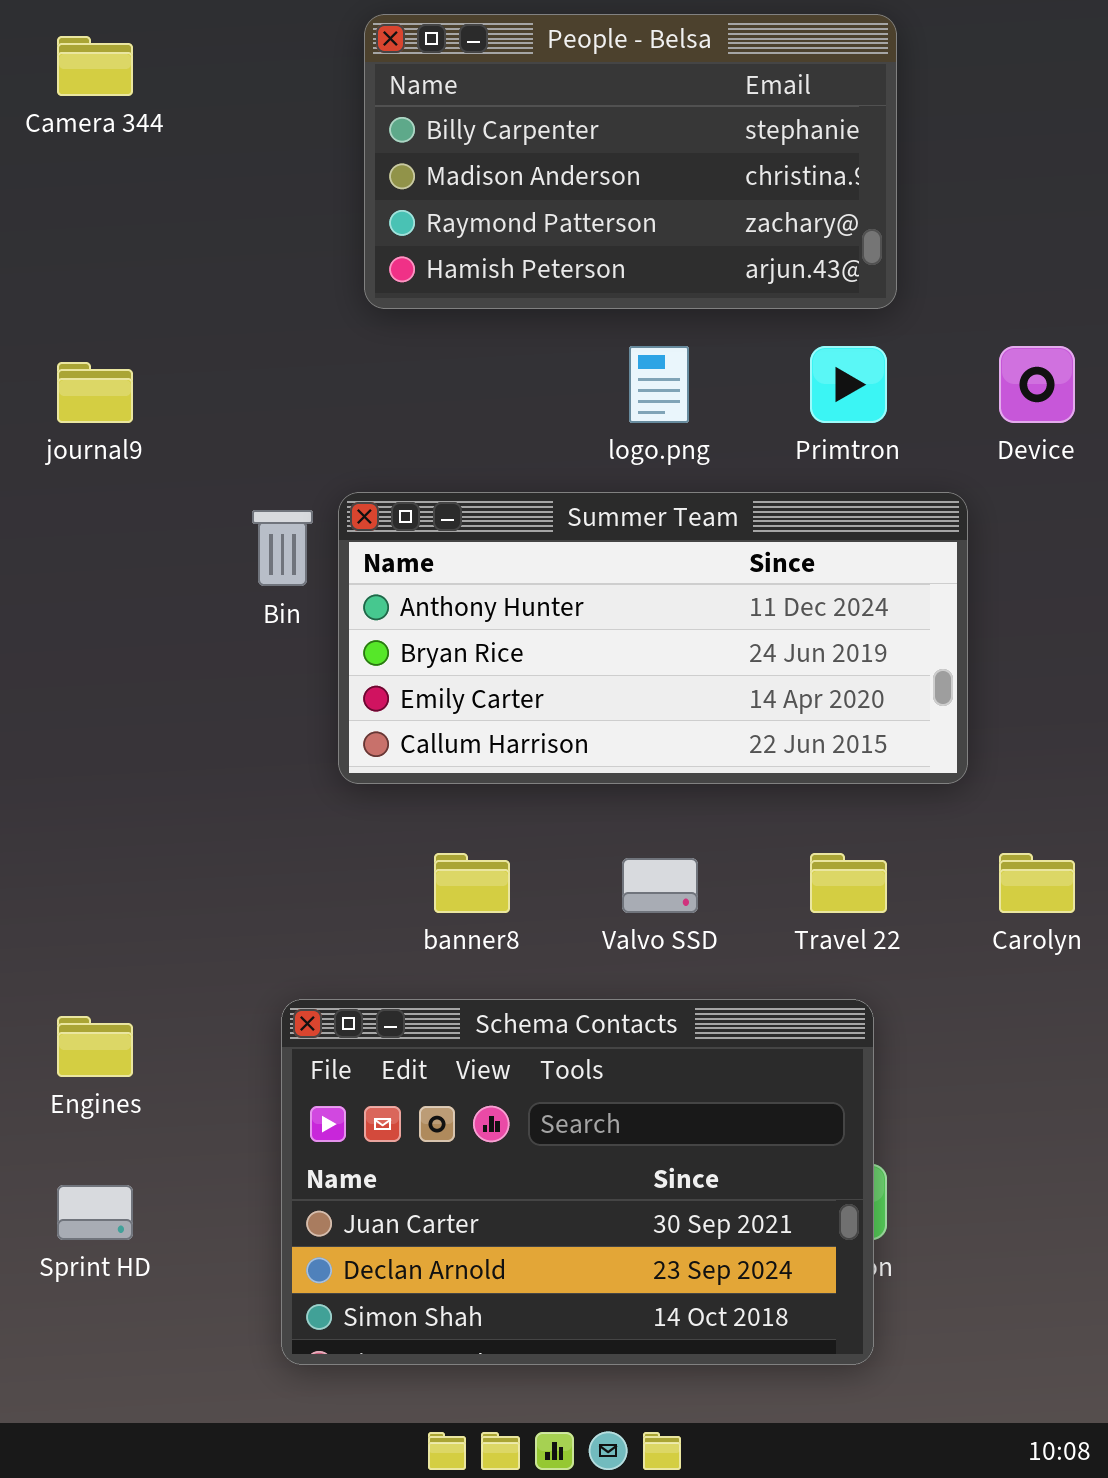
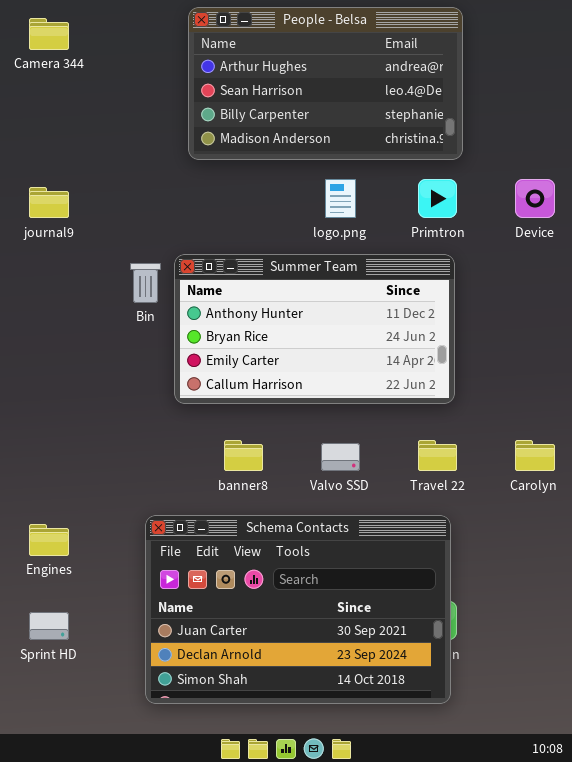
People - Belsa: [364,14,897,309] -> [188,7,463,160], scrolled up 2 rows
Summer Team: [338,492,968,784] -> [174,254,455,404], resized

